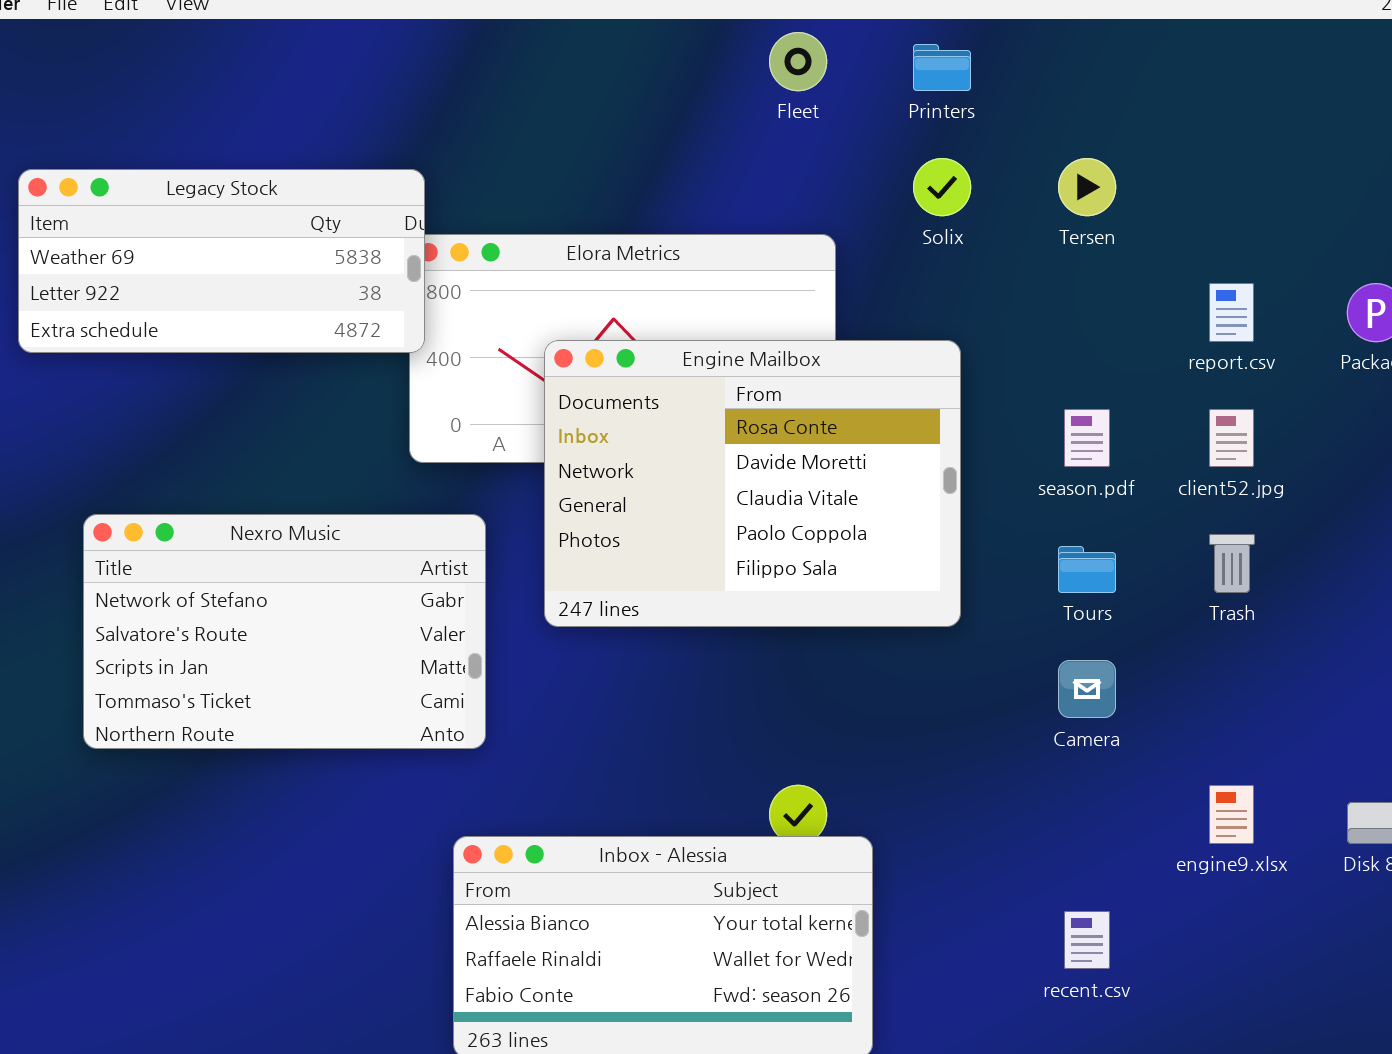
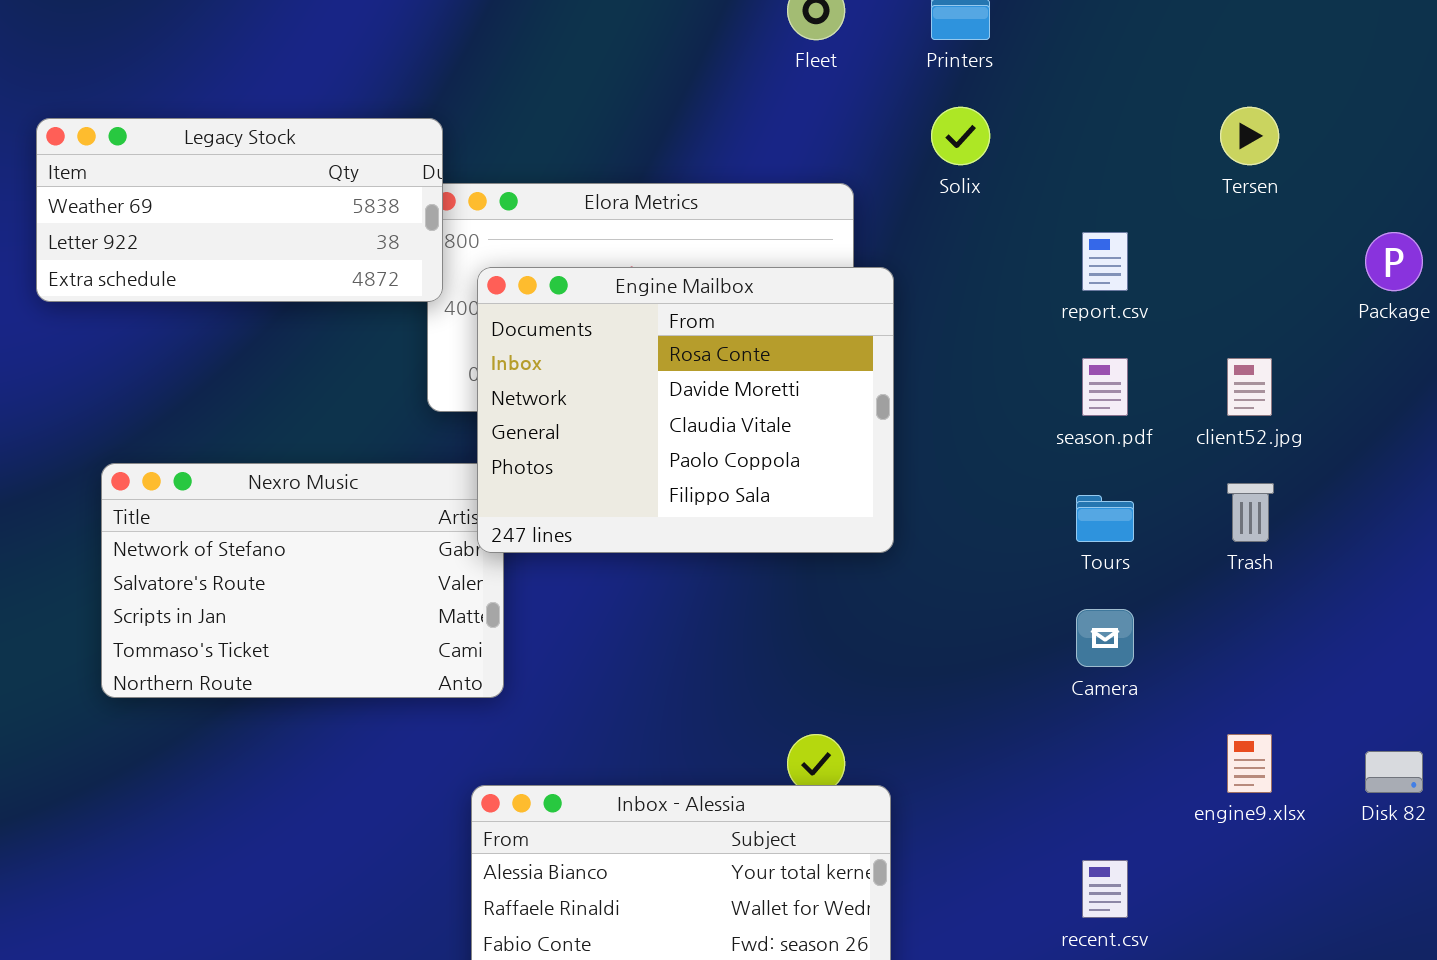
Tersen: [1058,158,1116,216] -> [1220,107,1279,165], moved
report.csv: [1209,283,1254,342] -> [1082,232,1128,291], moved
Engine Mailbox: [544,340,961,627] -> [477,267,894,553], moved

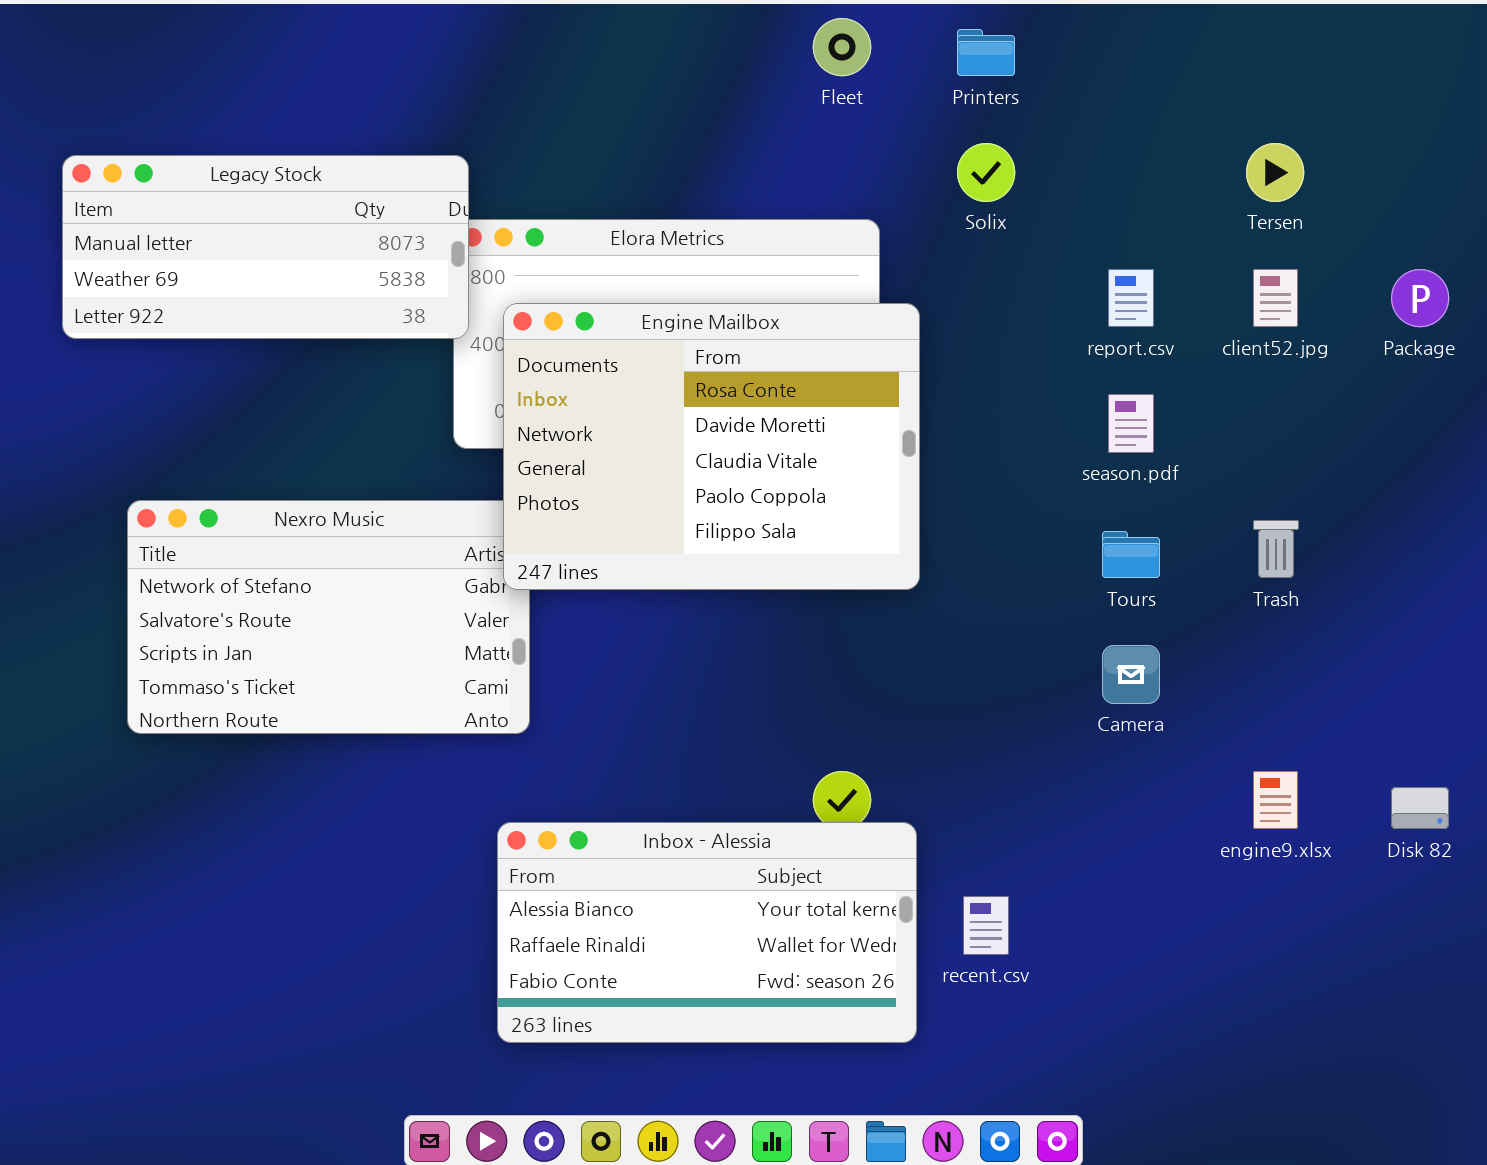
Legacy Stock: [36,118,443,302] -> [62,155,469,339], scrolled up 1 row
client52.jpg: [1227,358,1272,416] -> [1253,269,1298,327], moved
recent.csv: [1082,860,1128,918] -> [963,896,1009,955], moved

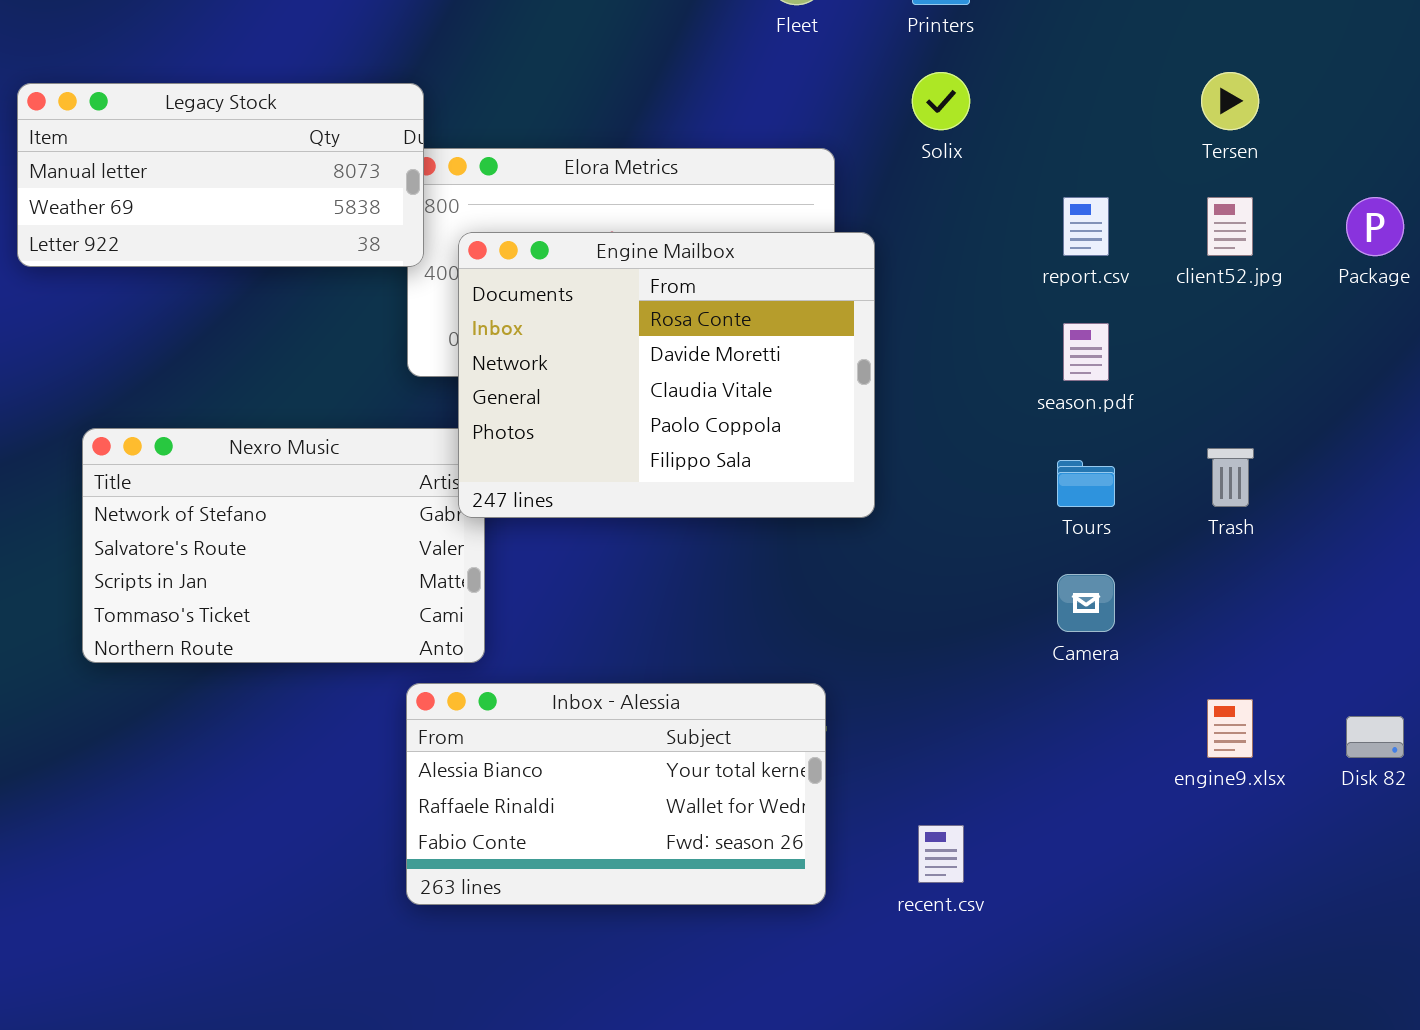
Inbox - Alessia: [497,822,917,1043] -> [406,683,826,905], moved

